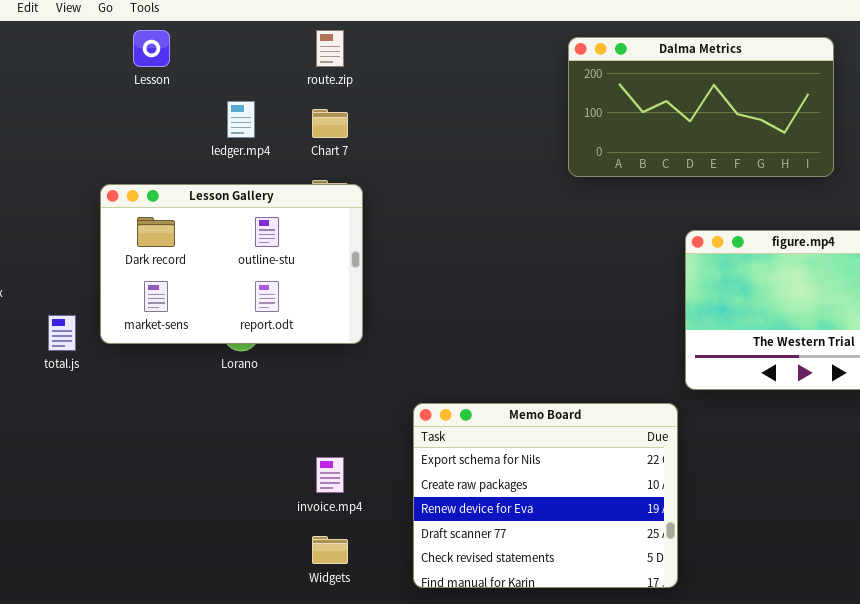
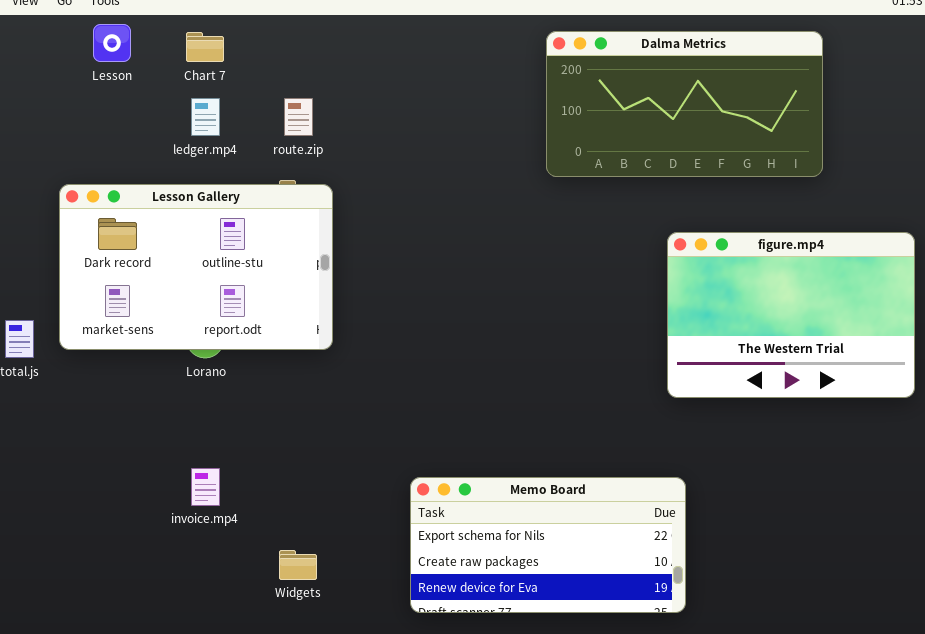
route.zip: [316,30,344,67] -> [284,98,313,136], moved
Chart 7: [312,109,348,138] -> [186,32,224,62], moved
Memo Board: [413,403,678,588] -> [410,477,686,613], moved, resized
invoice.mp4: [316,457,344,493] -> [191,468,220,506], moved

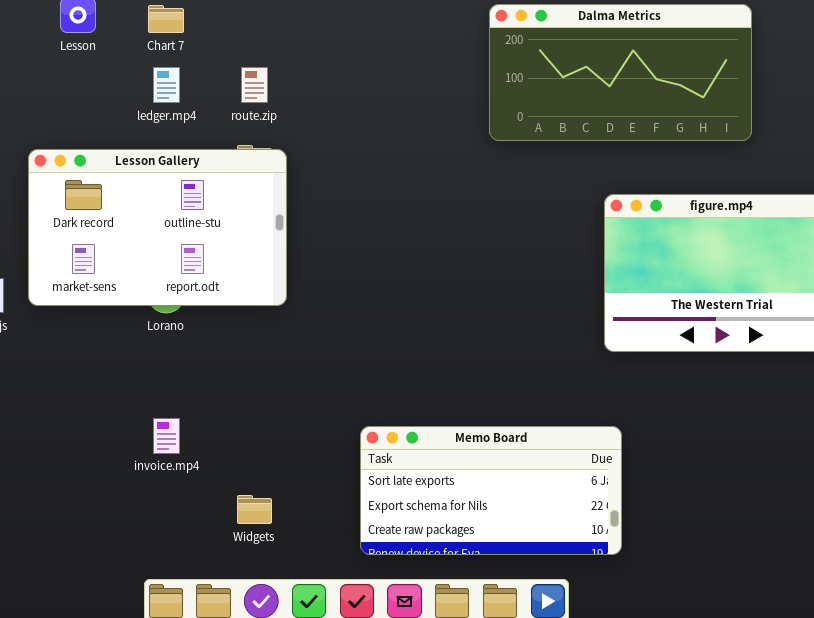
Memo Board: [410,477,686,613] -> [360,426,622,555], scrolled up 1 row

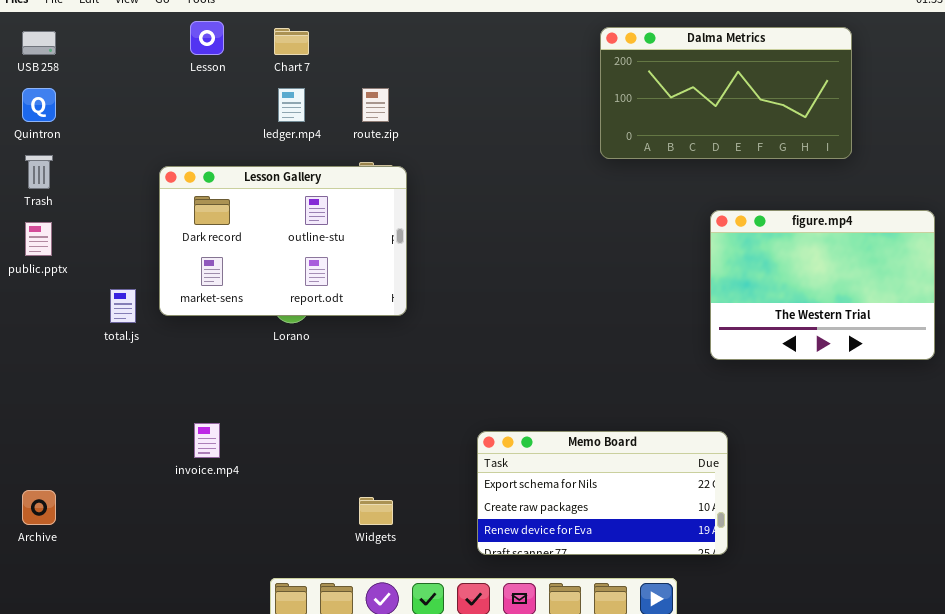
invoice.mp4: [153,418,180,454] -> [194,423,220,458], moved
Memo Board: [360,426,622,555] -> [477,431,728,555], scrolled down 1 row

